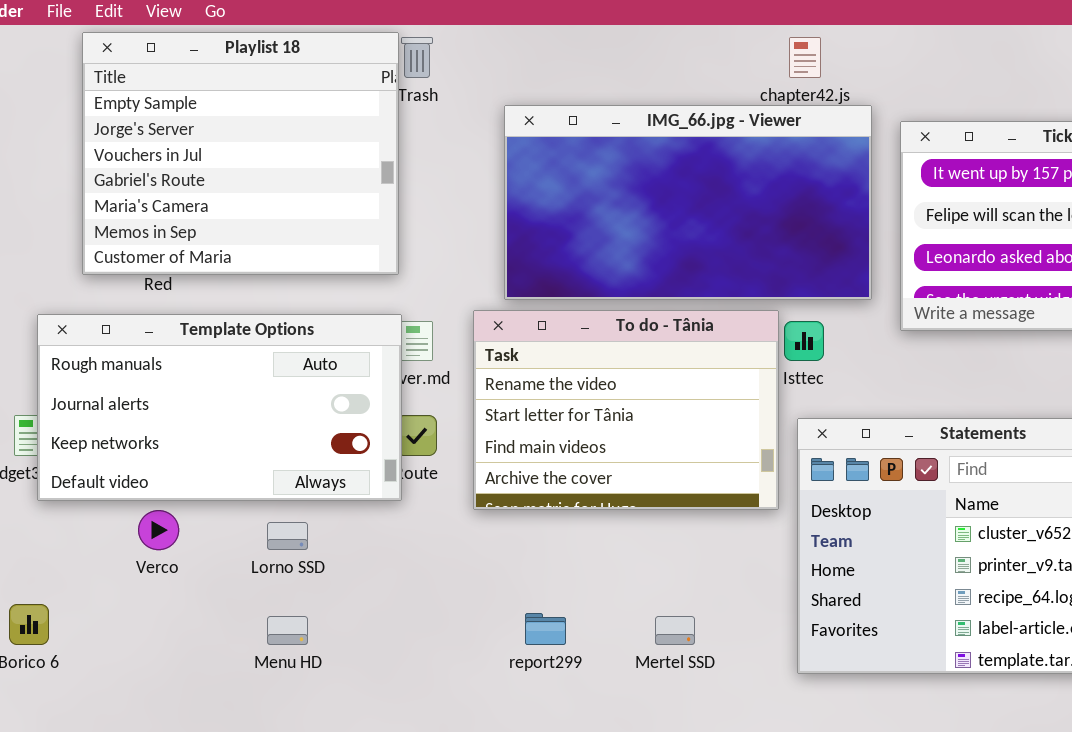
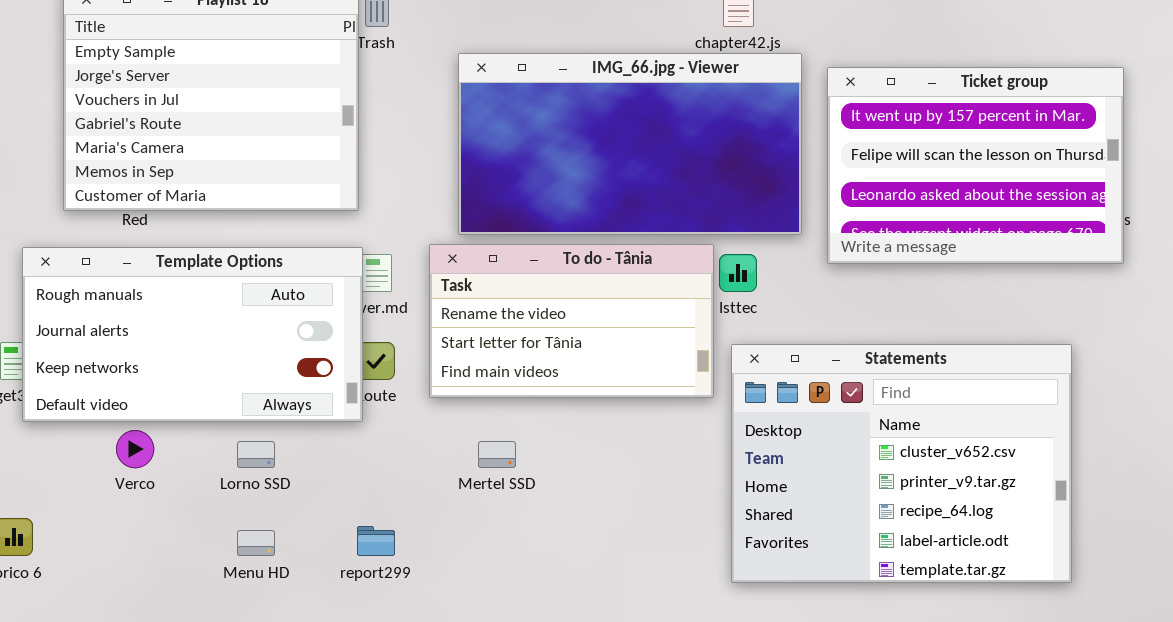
To do - Tânia: [473,310,779,510] -> [429,244,714,398], resized
report299: [525,613,566,645] -> [357,526,395,556], moved
Mertel SSD: [655,616,695,645] -> [478,441,516,468], moved

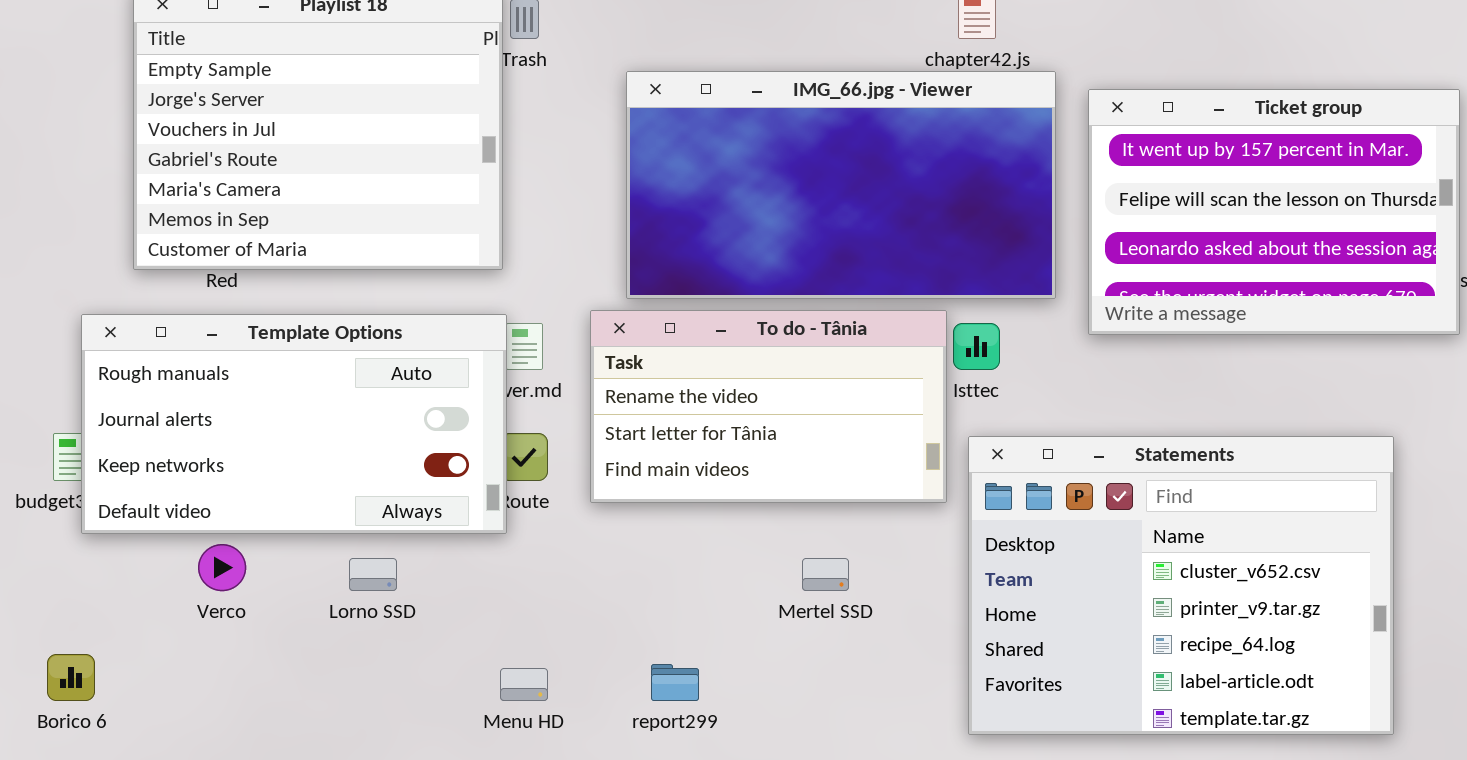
Mertel SSD: [478,441,516,468] -> [802,558,849,591], moved
report299: [357,526,395,556] -> [651,664,699,701], moved
Menu HD: [237,530,275,556] -> [500,668,548,701], moved

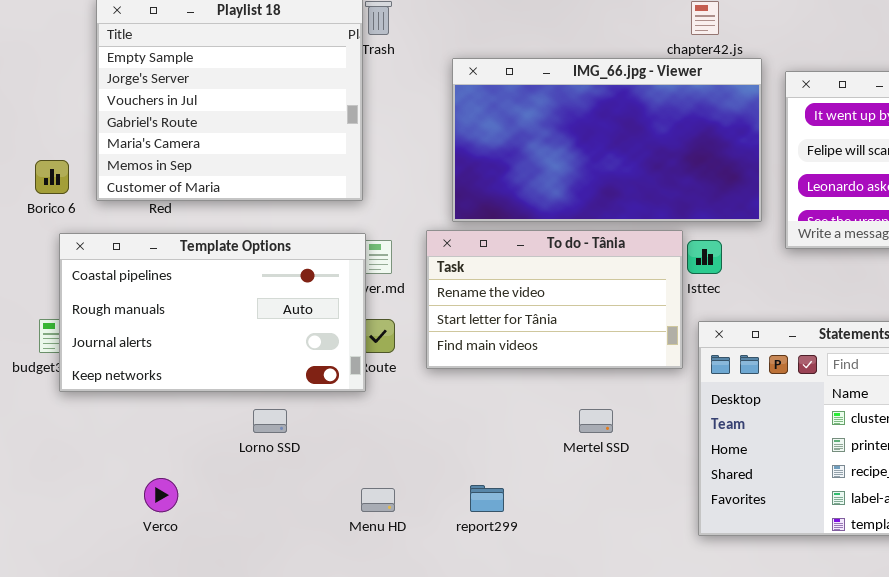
Template Options: [81,314,507,534] -> [59,233,366,392], scrolled up 1 row
Verco: [198,544,246,591] -> [144,478,178,512], moved
Borico 6: [47,654,95,701] -> [35,160,69,194], moved

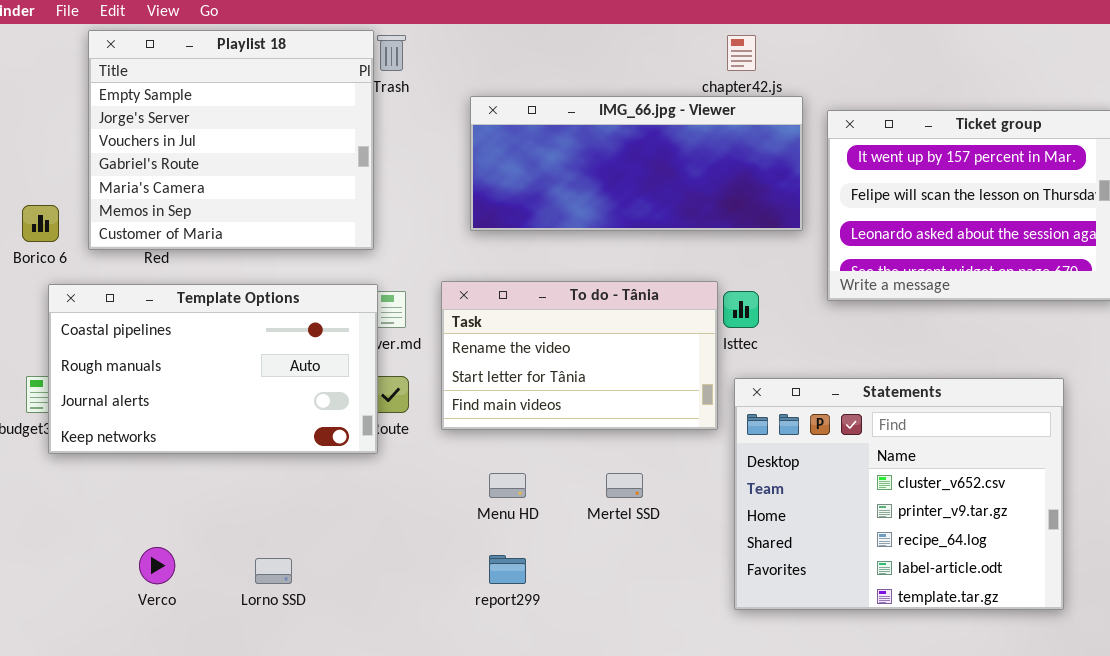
IMG_66.jpg - Viewer: [452,58,762,222] -> [470,96,803,231], resized
Lorno SSD: [253,409,287,433] -> [255,558,292,584], moved
Menu HD: [361,488,395,512] -> [489,473,526,498], moved

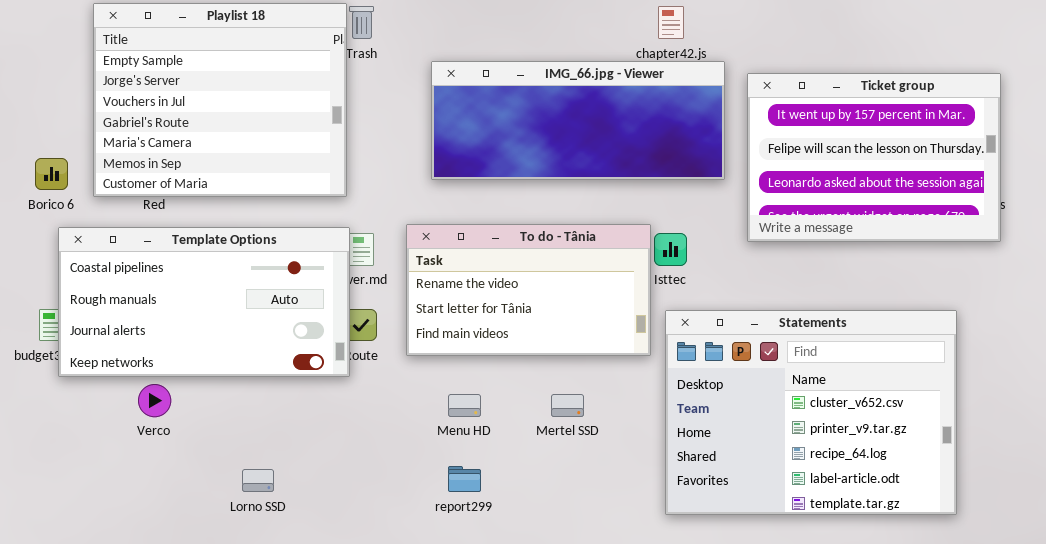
Verco: [139,547,175,584] -> [138,384,171,417], moved

